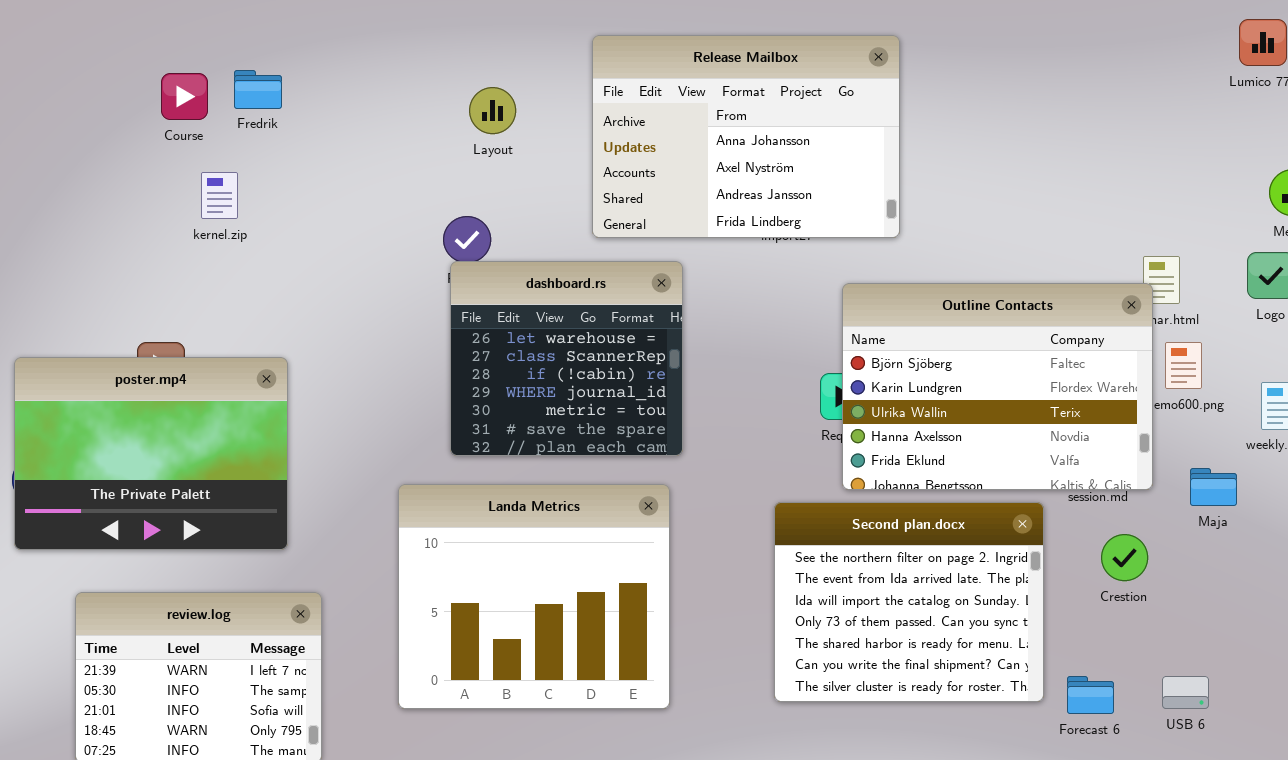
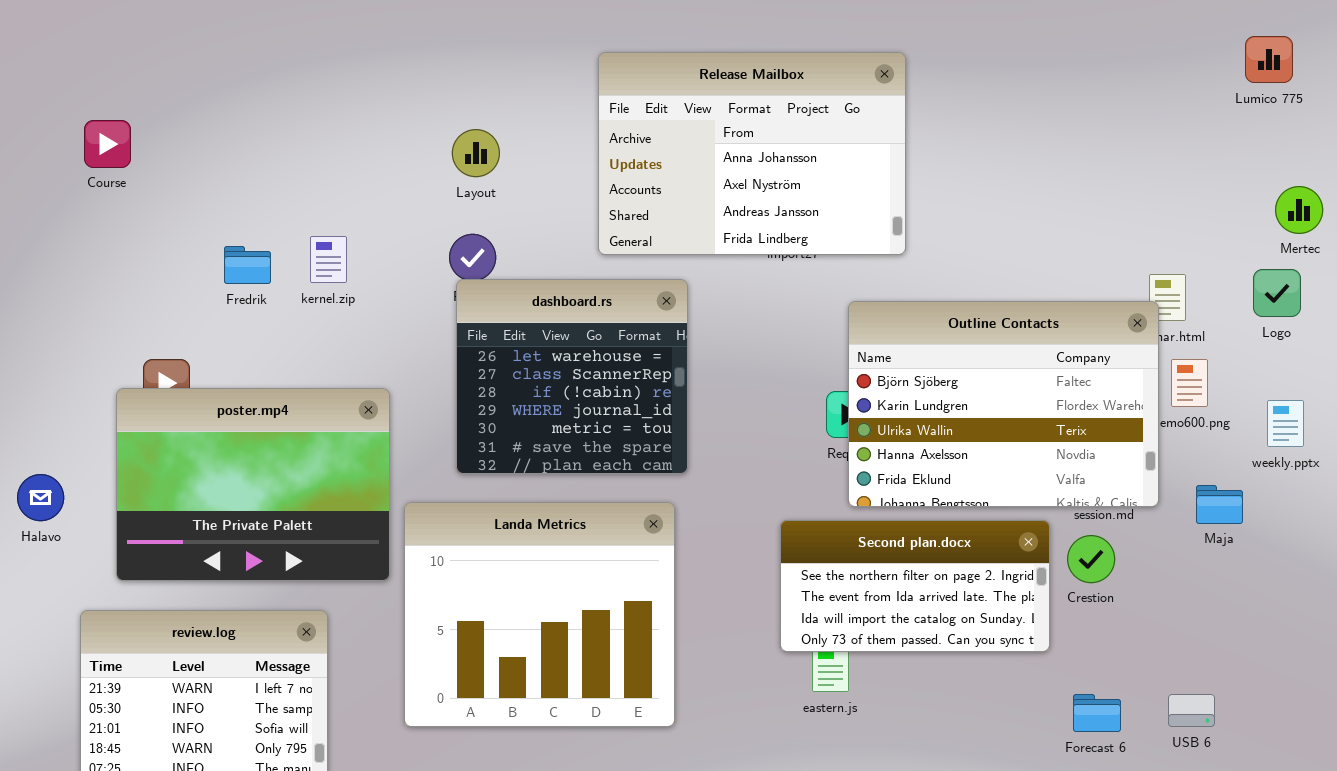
Fredrik: [234,70,282,109] -> [224,246,271,284], moved
Course: [161,73,208,120] -> [84,120,131,168], moved
Layout: [469,87,516,134] -> [452,129,500,177], moved
kernel.zip: [201,172,238,219] -> [310,236,347,283], moved
poster.mp4: [14,357,288,550] -> [116,388,390,581], moved
Second plan.docx: [774,502,1044,702] -> [780,520,1050,652], resized
Crestion: [1101,534,1148,581] -> [1067,535,1115,583], moved

